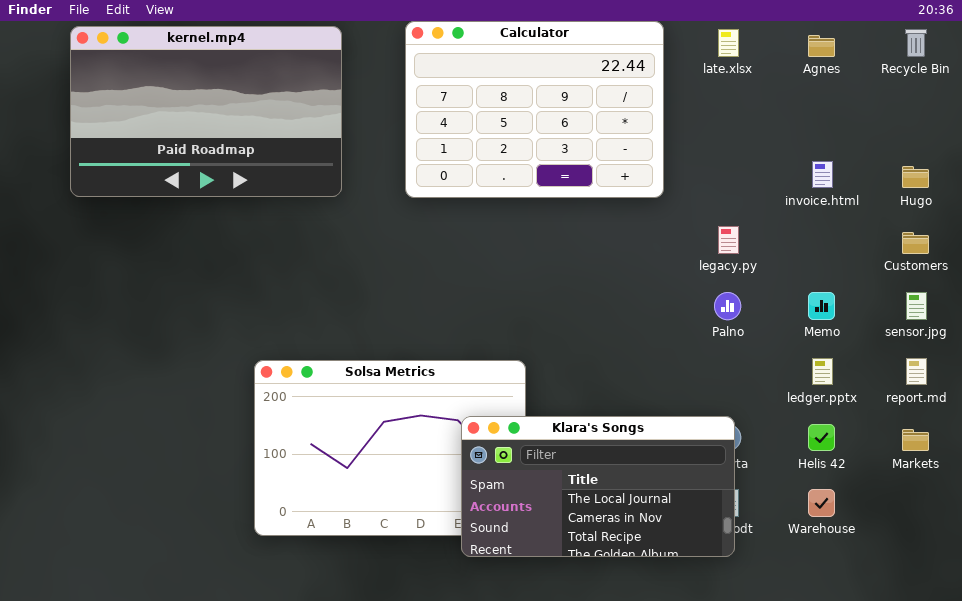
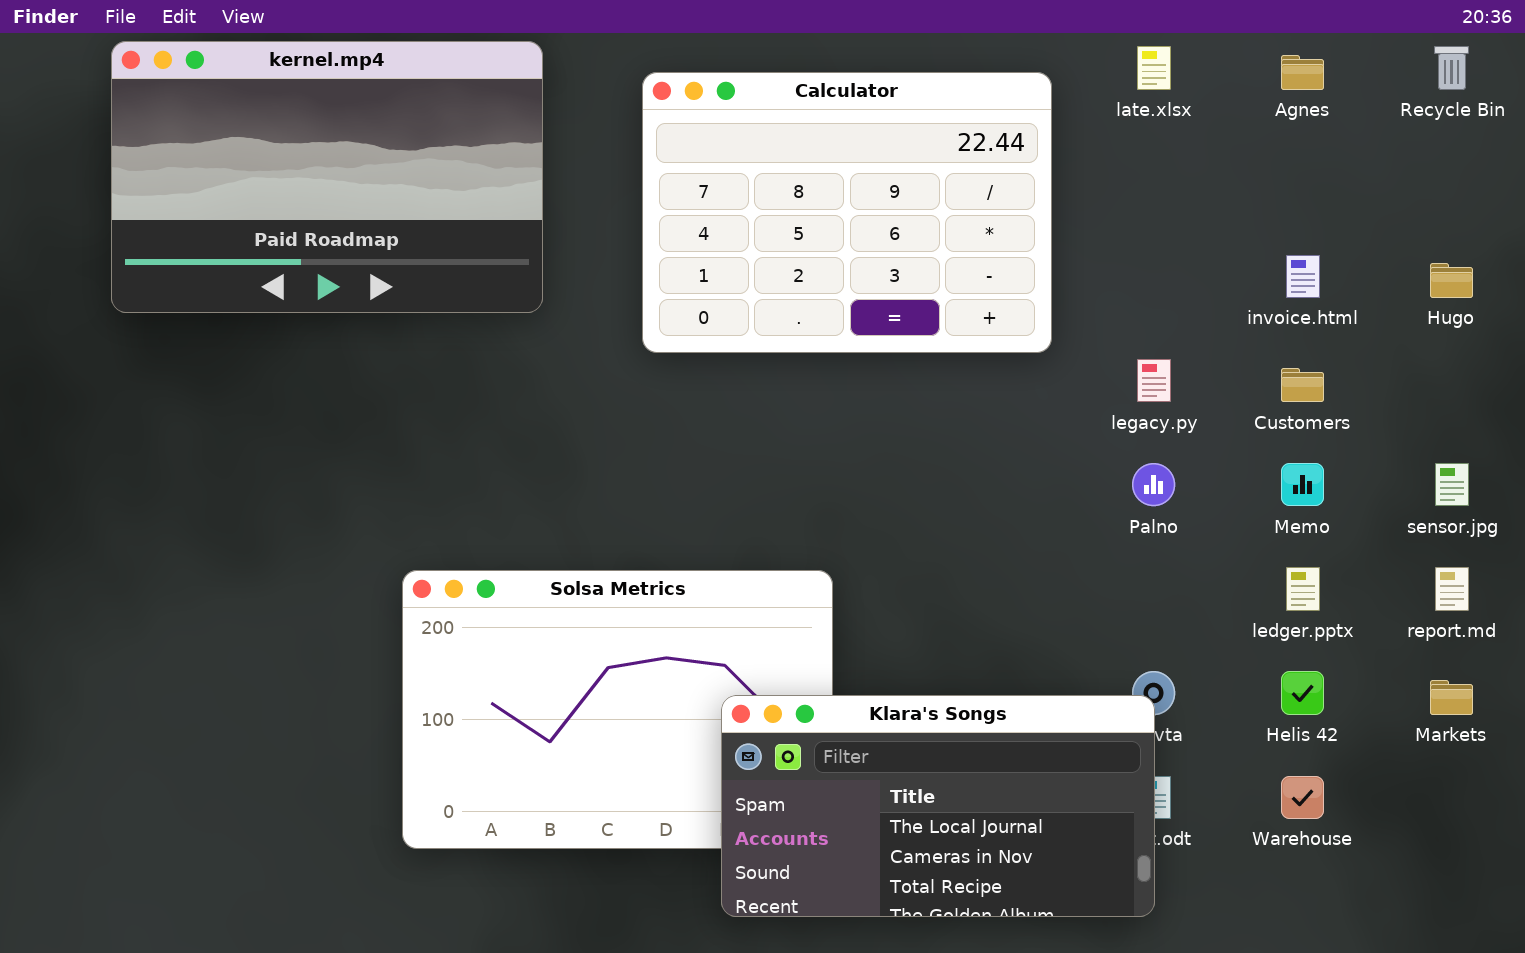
Calculator: [405,21,664,198] -> [642,72,1052,353], moved
Customers: [902,232,929,254] -> [1281,368,1324,402], moved
Klara's Songs: [461,416,735,557] -> [721,695,1155,917], moved

